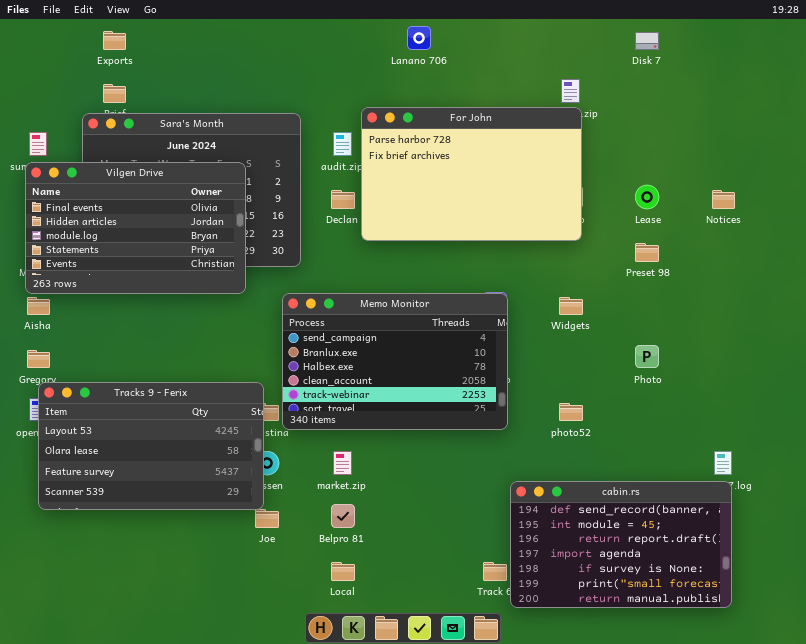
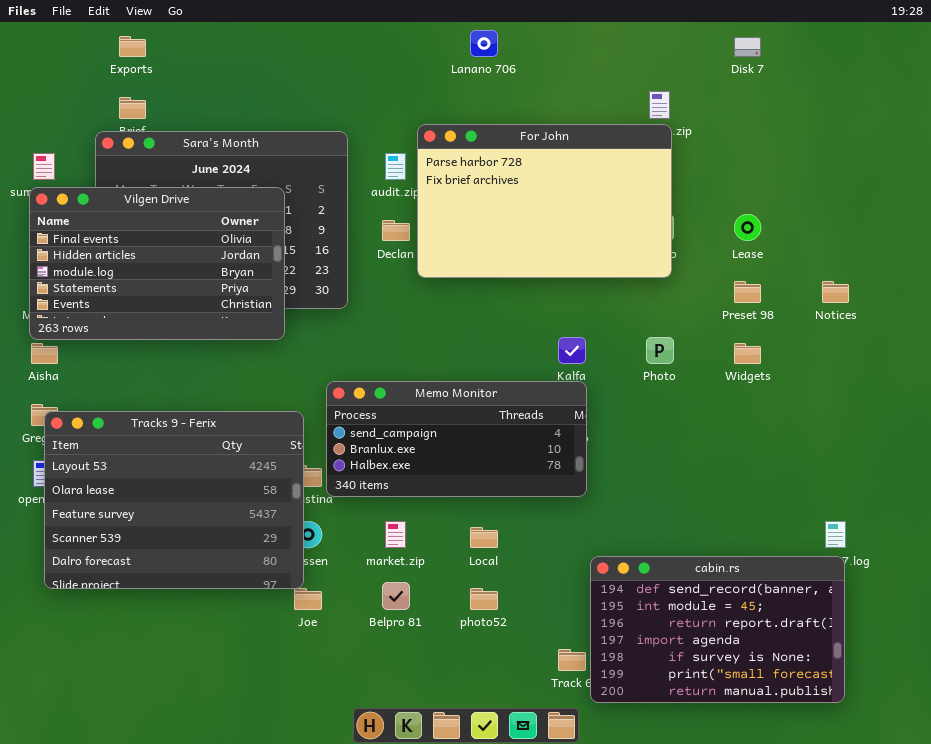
Notices: [712,190,735,209] -> [822,281,849,303], moved
Memo Monitor: [282,293,508,430] -> [326,381,587,497], resized
Widgets: [559,297,583,315] -> [734,343,761,364], moved
Photo: [635,345,659,368] -> [646,337,674,364], moved
Tracks 9 - Ferix: [38,382,264,510] -> [44,411,304,589], resized
photo52: [559,403,583,421] -> [470,588,498,610], moved
Local: [331,562,355,581] -> [470,527,498,548], moved

